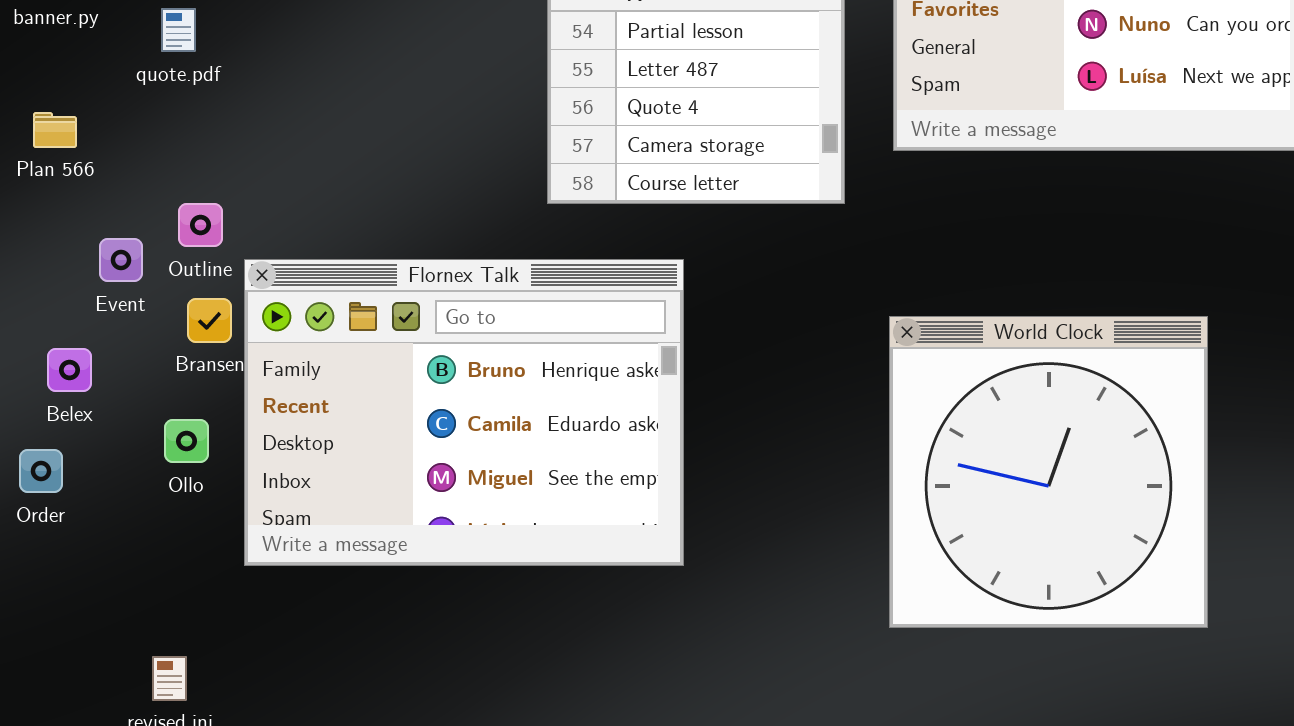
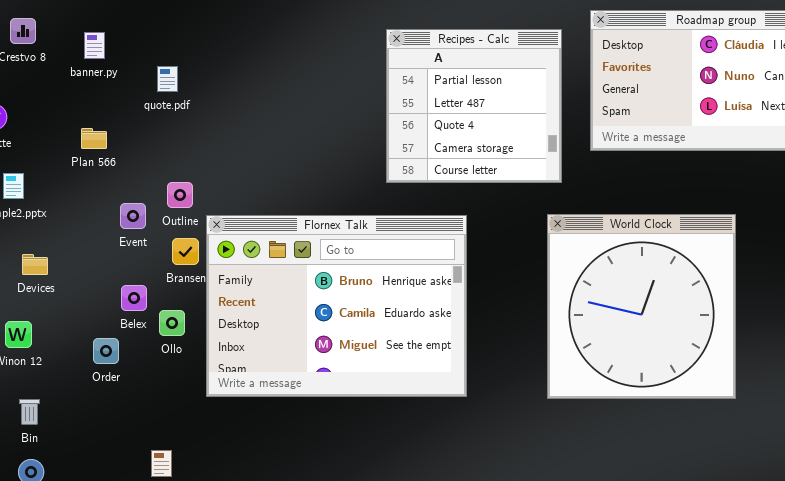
World Clock: [889,316,1208,628] -> [547,214,736,399], moved
Belex: [47,348,92,392] -> [121,285,147,311], moved
Order: [19,449,63,493] -> [93,338,119,364], moved

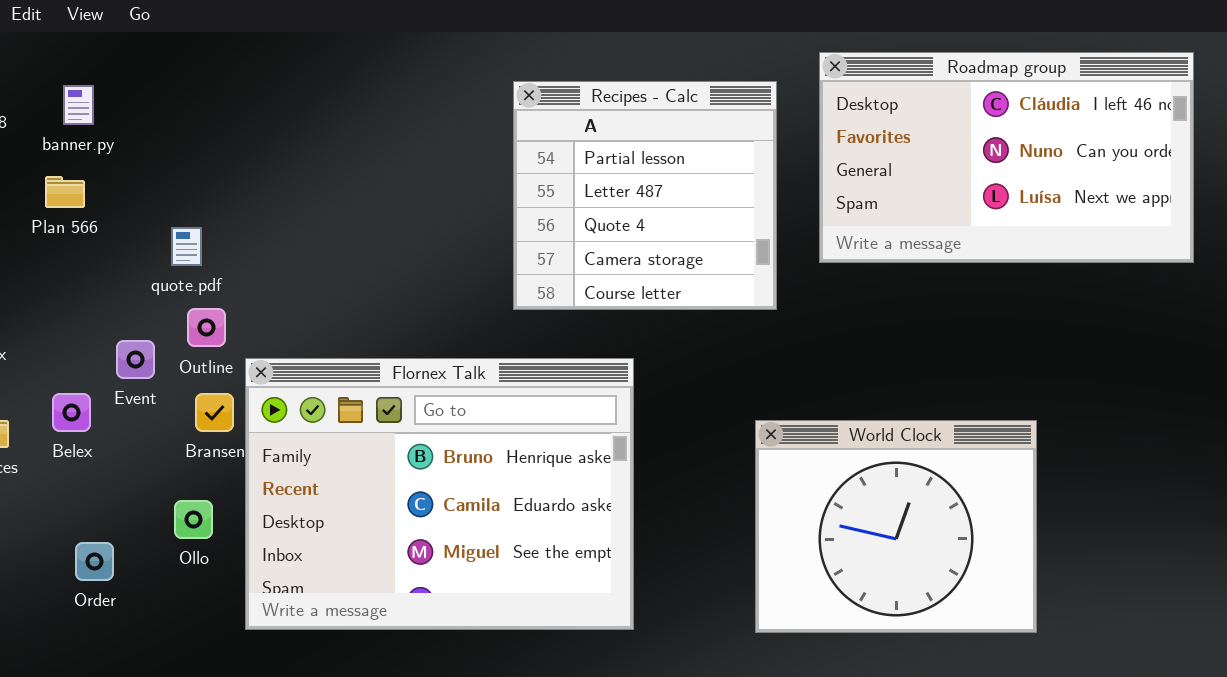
quote.pdf: [157,66,178,92] -> [171,227,202,266], moved
Plan 566: [81,128,107,149] -> [45,176,85,208], moved
World Clock: [547,214,736,399] -> [755,420,1037,633], resized
Belex: [121,285,147,311] -> [52,393,91,432], moved

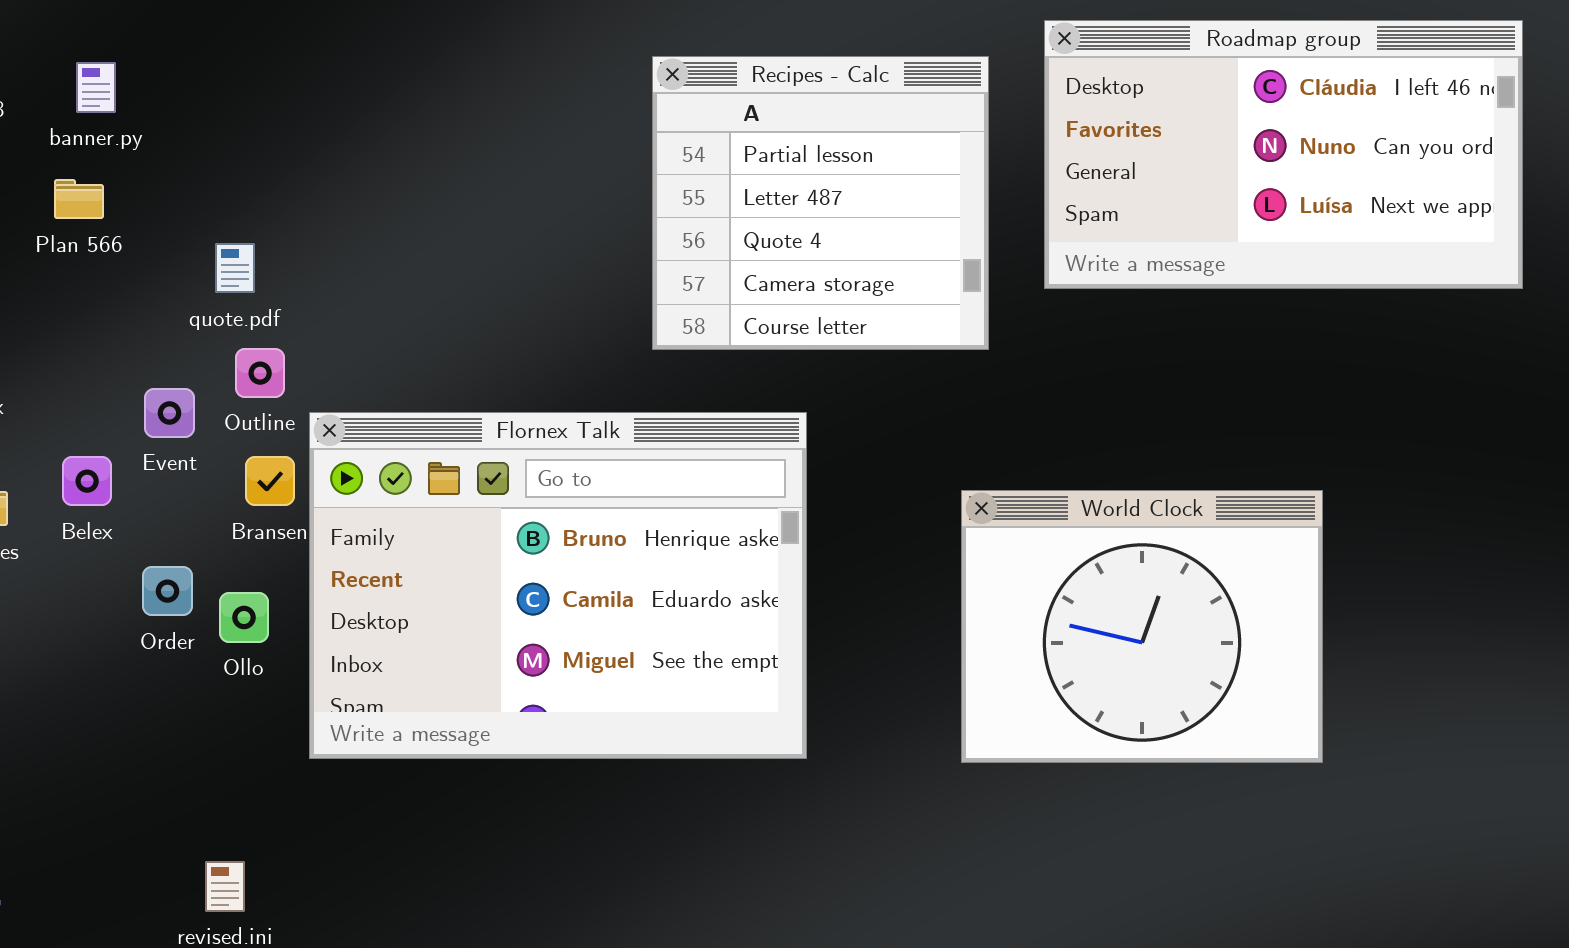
Order: [75,542,114,581] -> [142,566,193,616], moved

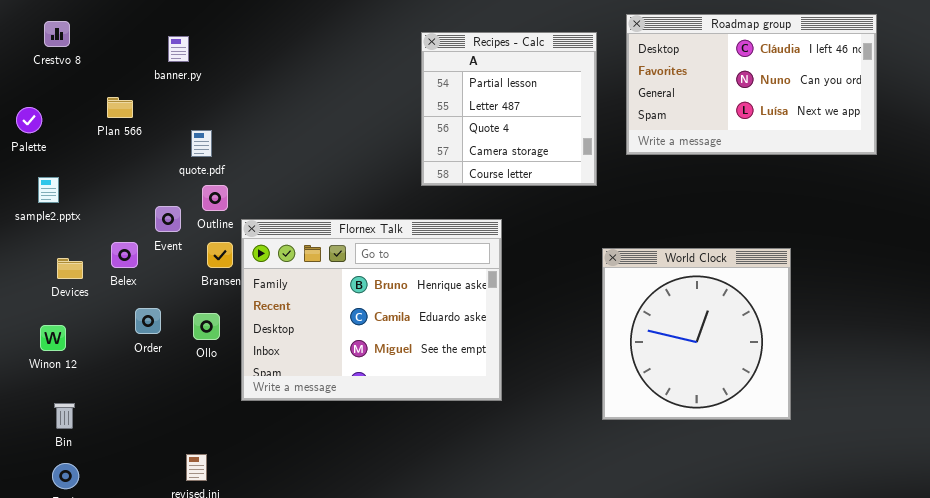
banner.py: [76,62,116,113] -> [168,36,189,62], moved
World Clock: [961,490,1323,763] -> [602,248,791,420], moved, resized
Order: [142,566,193,616] -> [135,308,161,334], moved

